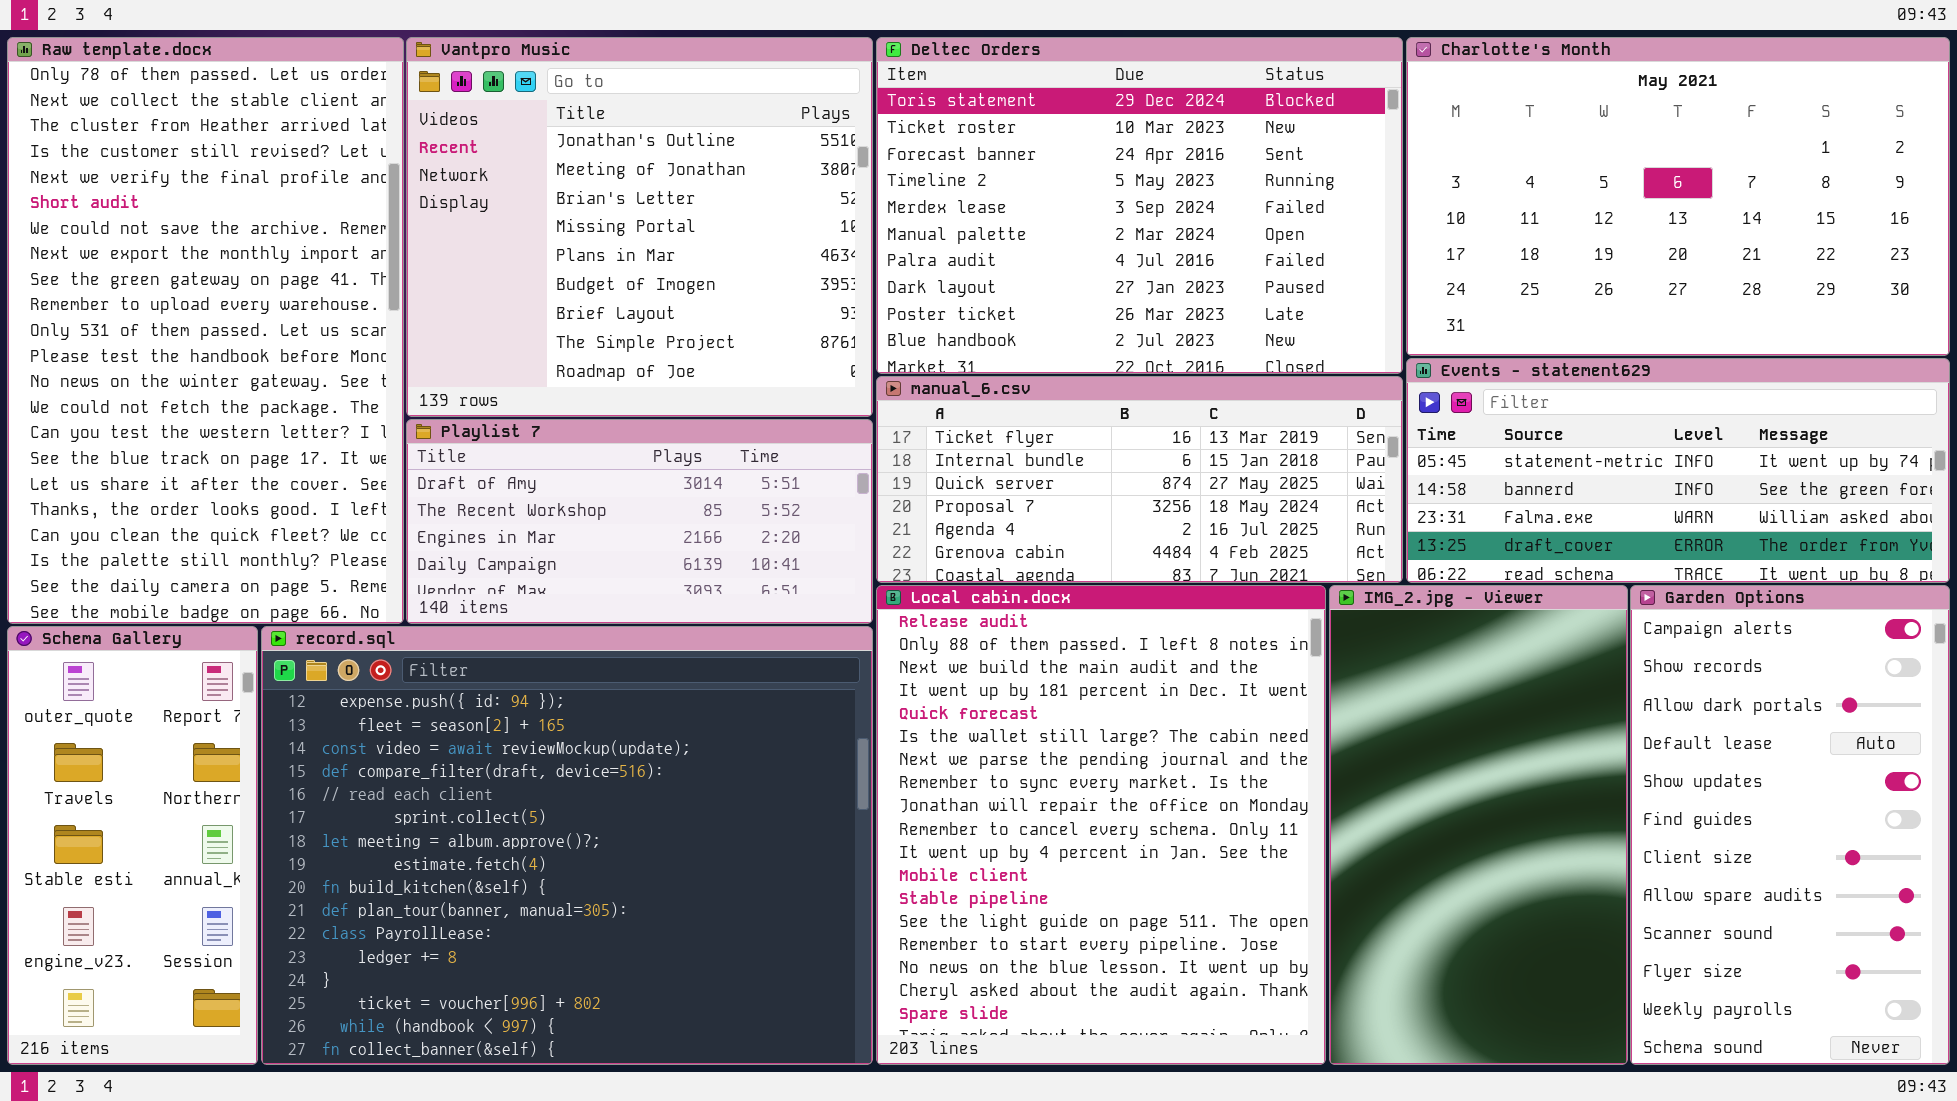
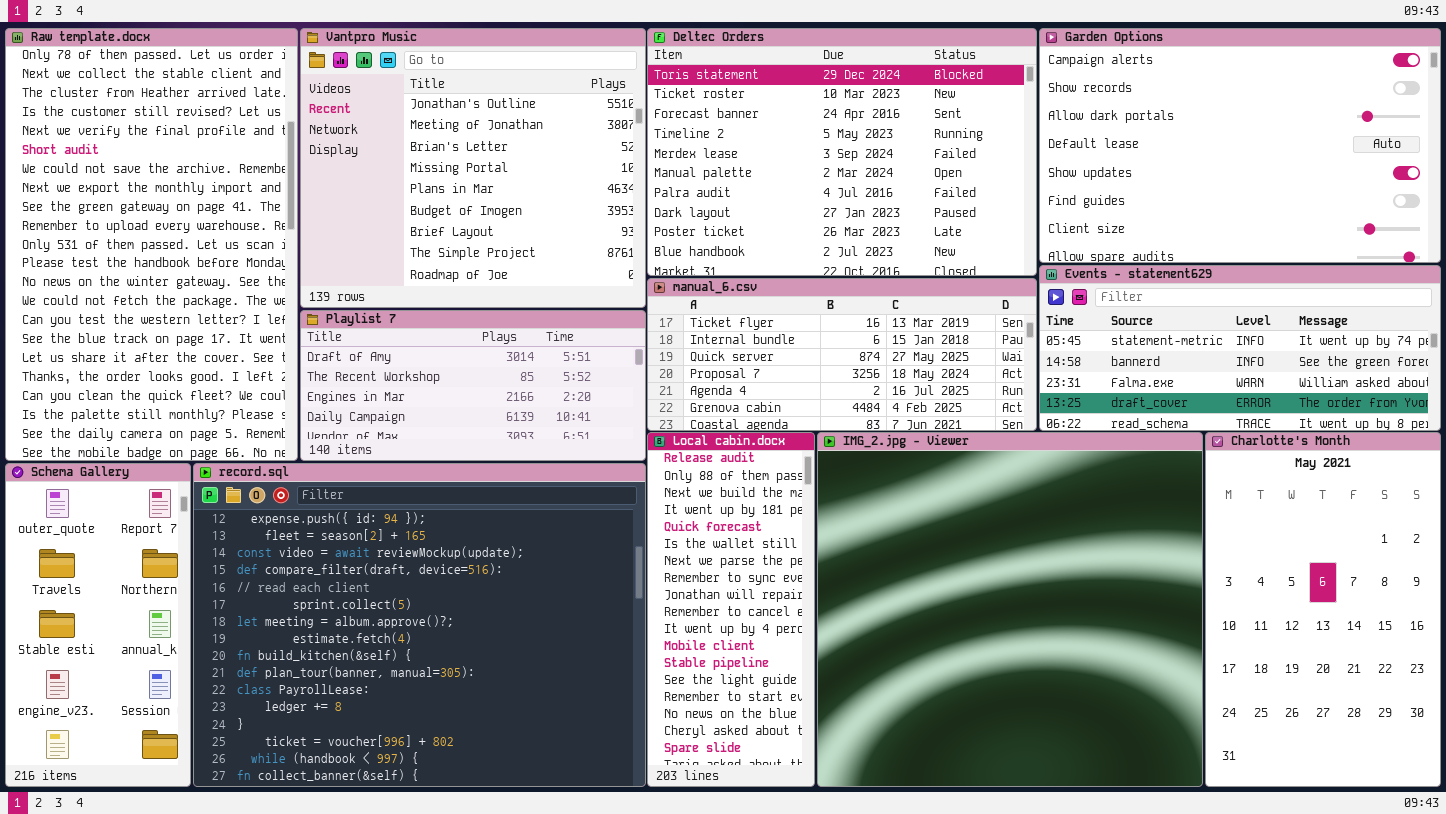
Charlotte's Month: [1406,37,1950,356] -> [1205,432,1441,787], moved, resized
Local cabin.docx: [876,585,1326,1065] -> [647,432,815,787], resized
IMG_2.jpg - Viewer: [1329,585,1628,1065] -> [817,432,1203,787], resized
Garden Options: [1630,585,1950,1065] -> [1039,28,1441,263], moved, resized

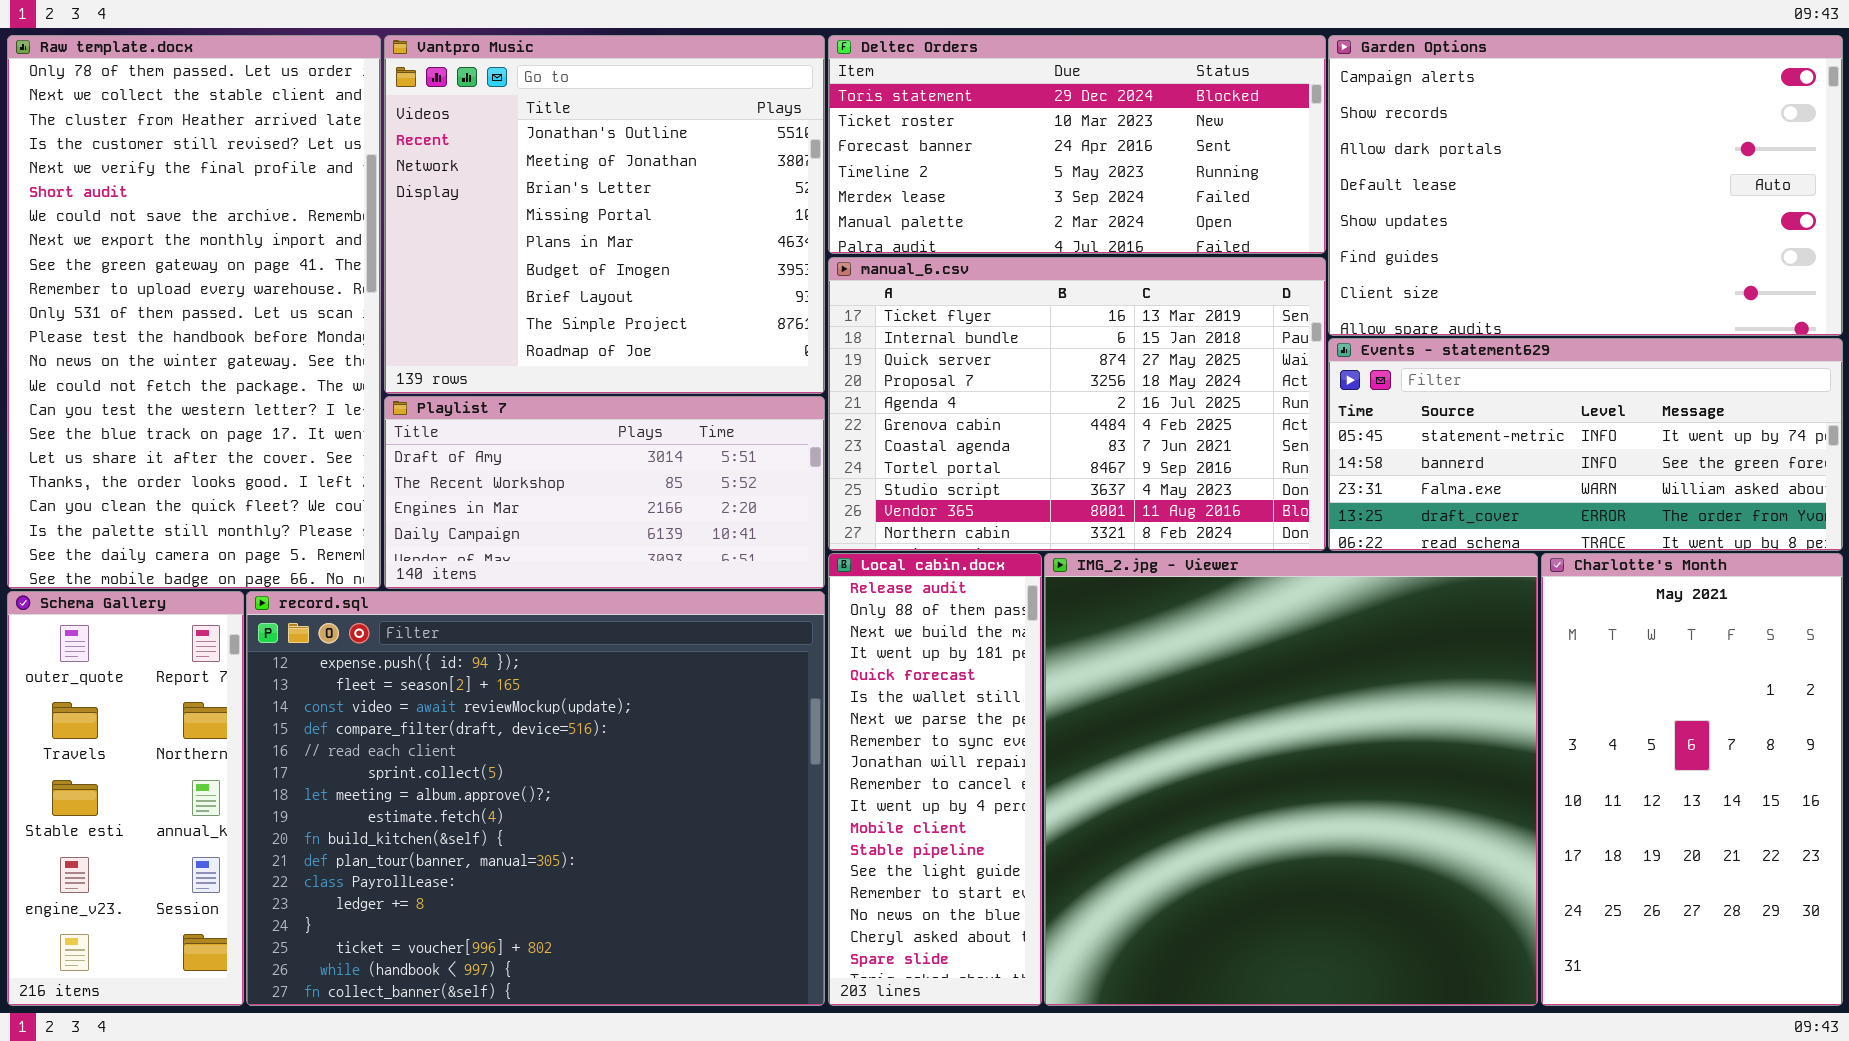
Deltec Orders: [647,28,1037,276] -> [828,35,1326,254], resized
manual_6.csv: [647,278,1037,431] -> [828,257,1326,551], resized

